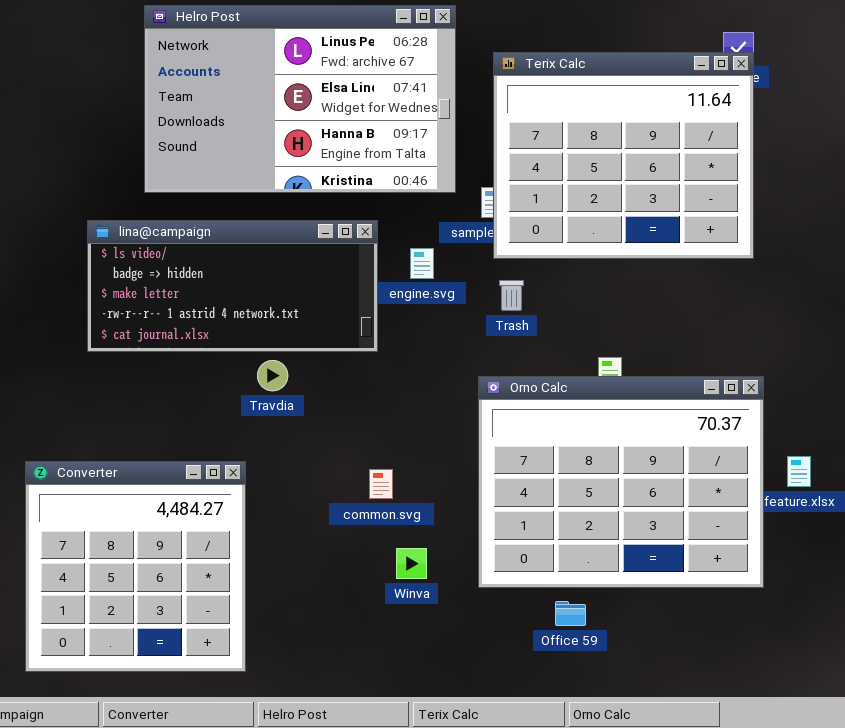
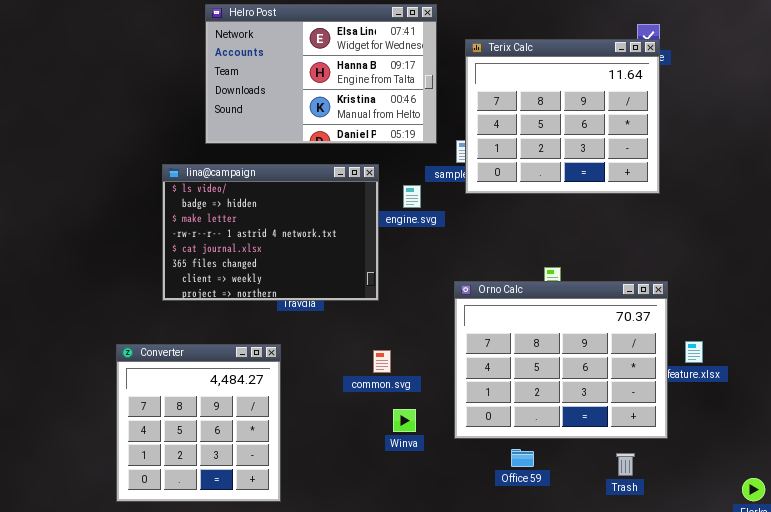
Helro Post: [144,5,456,193] -> [205,4,437,144], scrolled down 1 row
lina@campaign: [87,220,378,352] -> [162,164,379,301], resized
Trash: [499,280,524,311] -> [616,453,635,476], moved

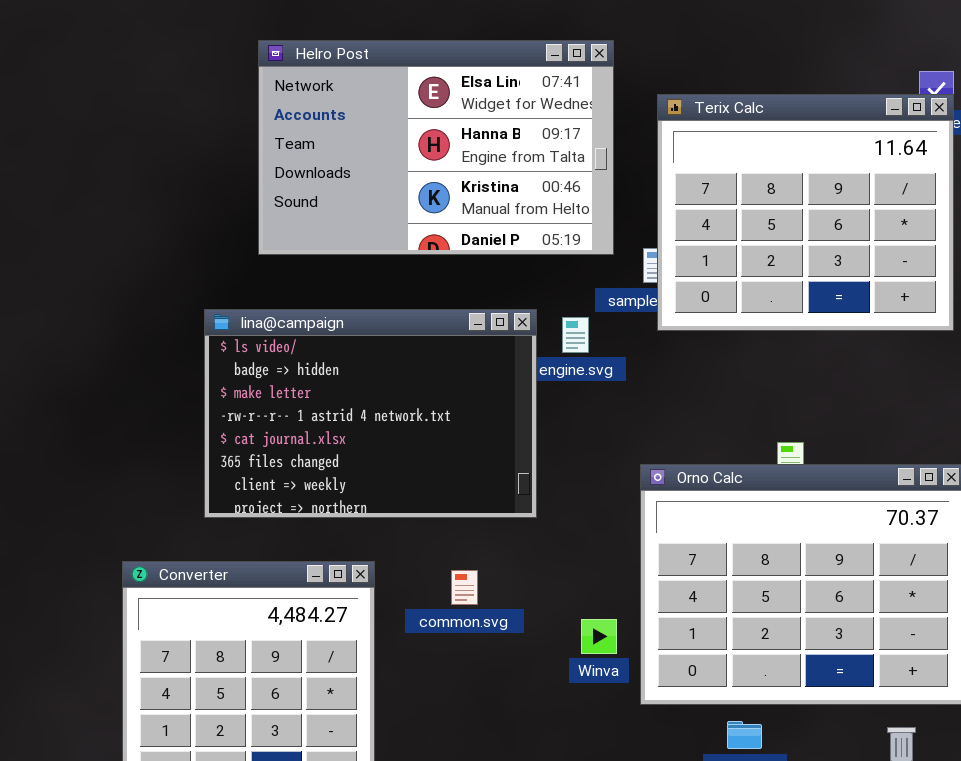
lina@campaign: [162,164,379,301] -> [204,309,537,518], moved
common.svg: [373,350,391,373] -> [451,570,478,605], moved
Winva: [393,409,416,432] -> [581,619,617,654], moved

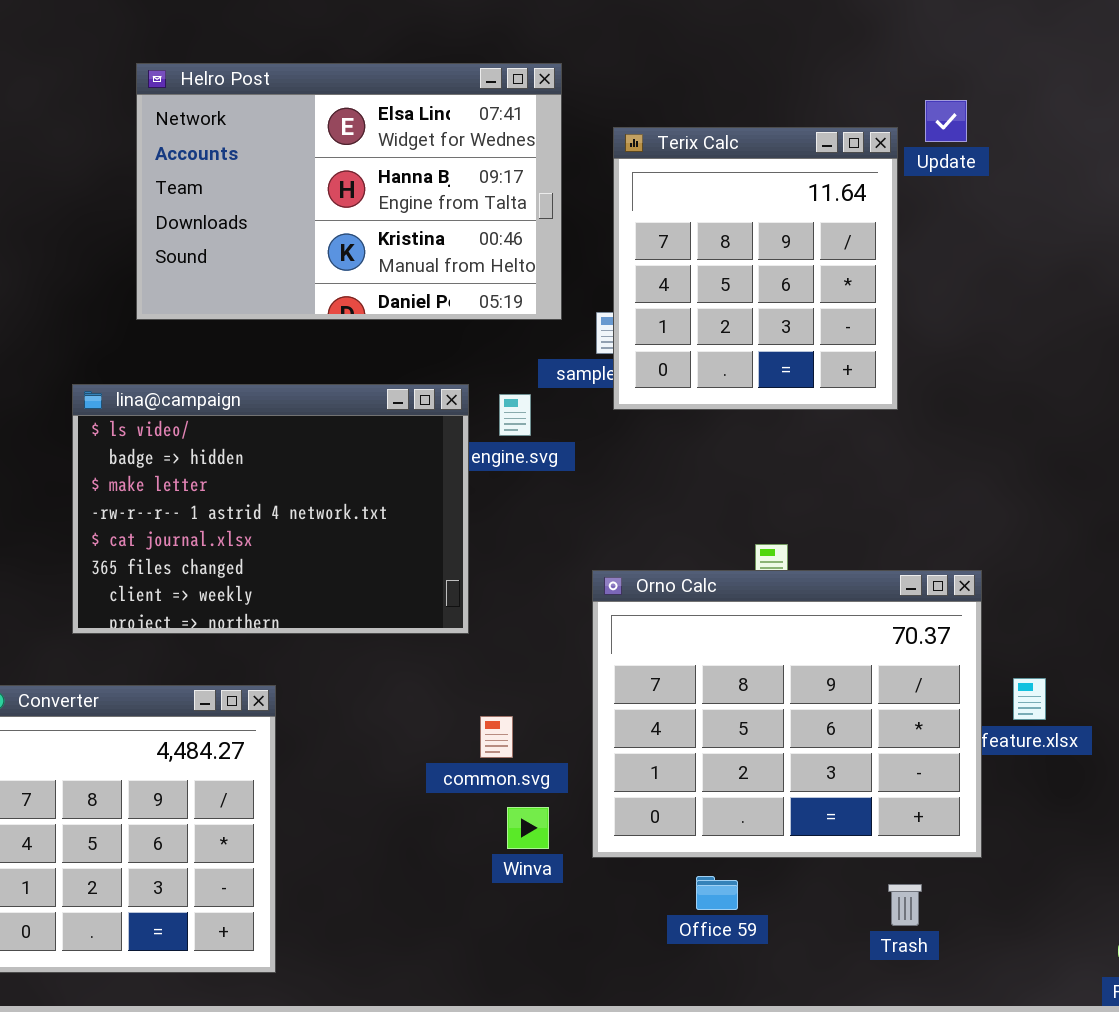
Terix Calc: [657,94,954,331] -> [613,127,898,410], resized
common.svg: [451,570,478,605] -> [480,716,513,758], moved
Winva: [581,619,617,654] -> [507,807,549,849], moved

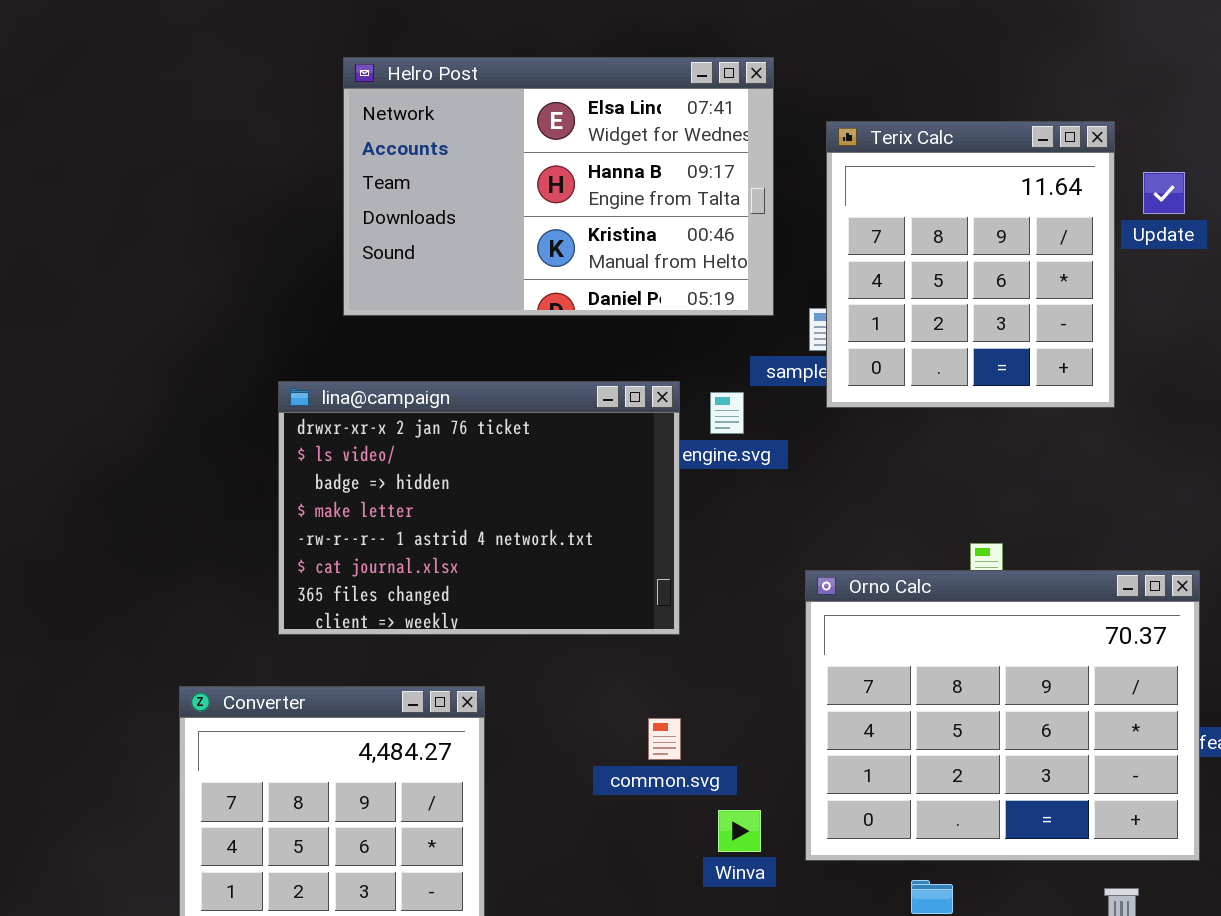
Update: [925,100,967,142] -> [1143,172,1185,214], moved
lina@campaign: [72,384,469,634] -> [278,381,680,635], scrolled up 1 row
common.svg: [480,716,513,758] -> [648,718,681,760], moved

